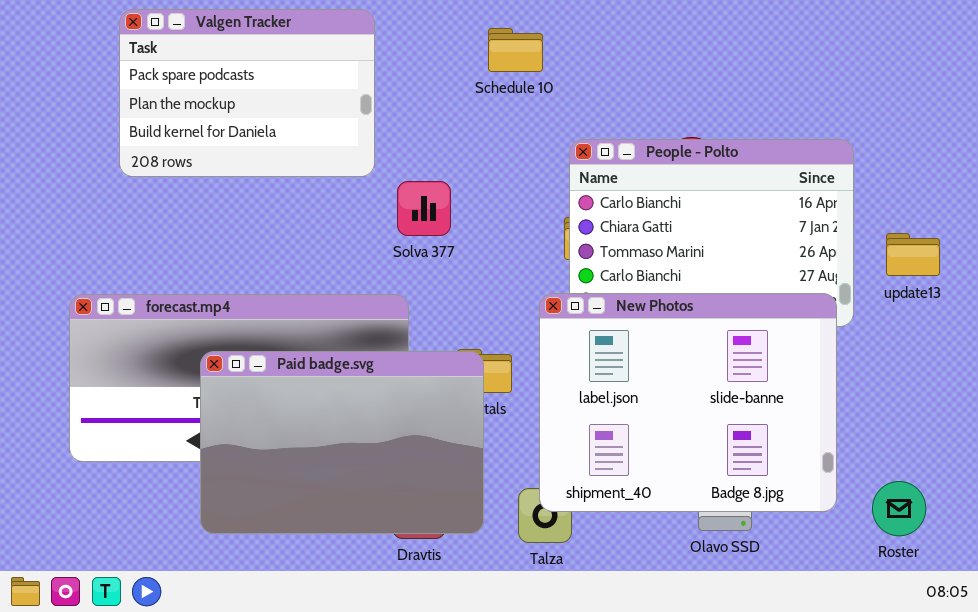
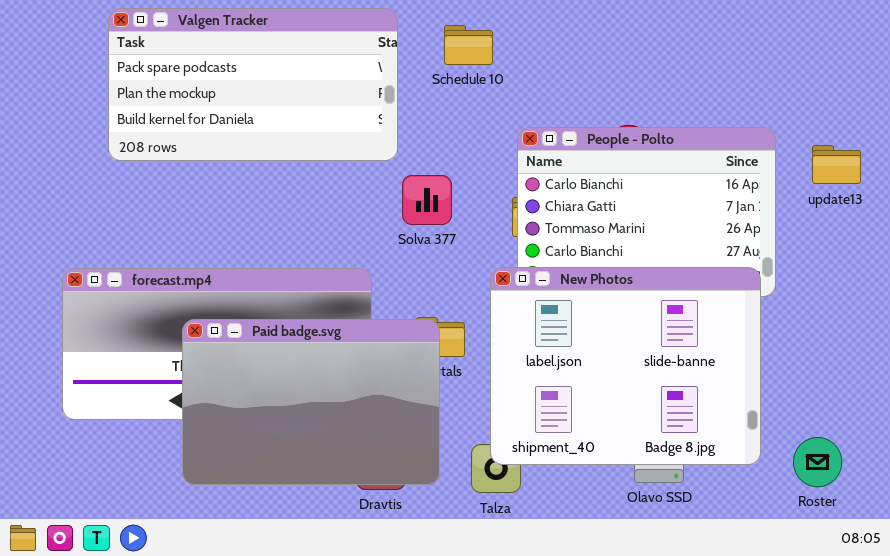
Valgen Tracker: [119,9,375,177] -> [108,8,398,161], resized
Solva 377: [397,181,451,236] -> [402,175,452,225], moved
update13: [886,233,940,276] -> [812,145,861,184], moved

